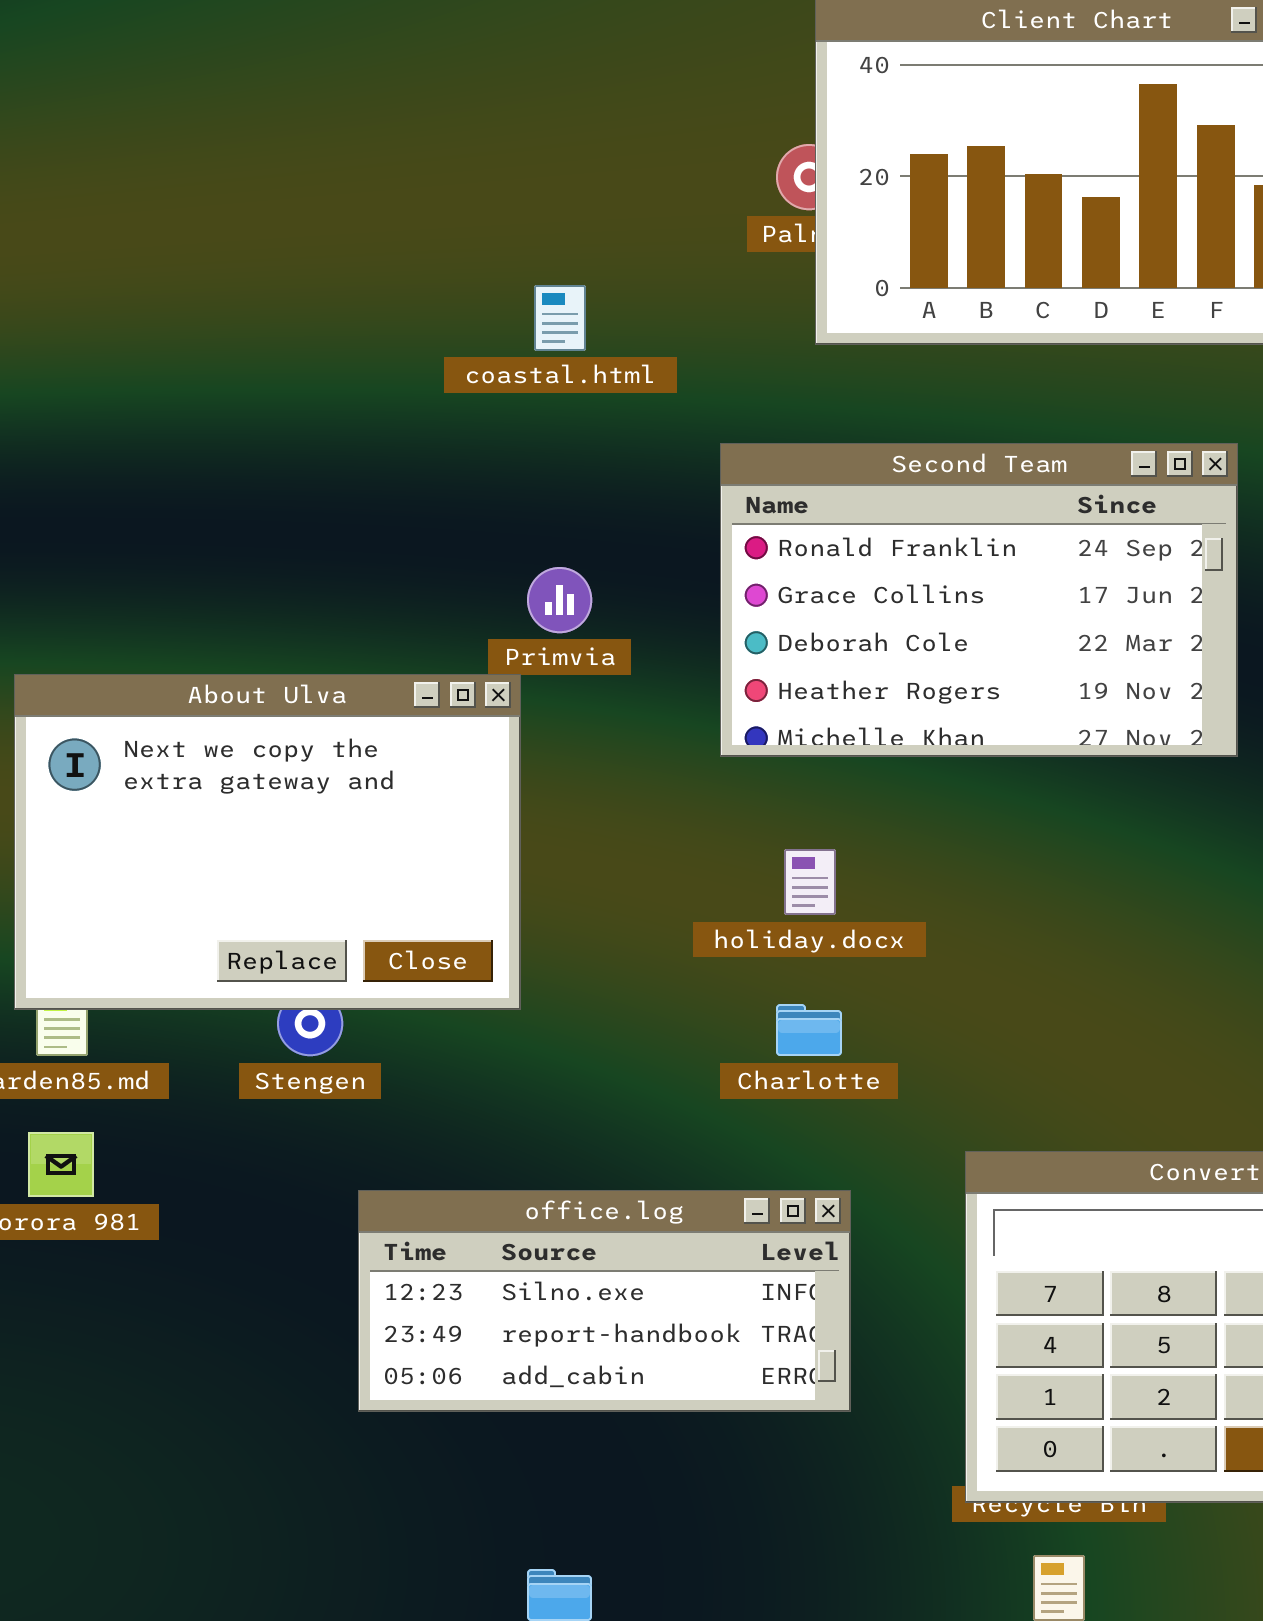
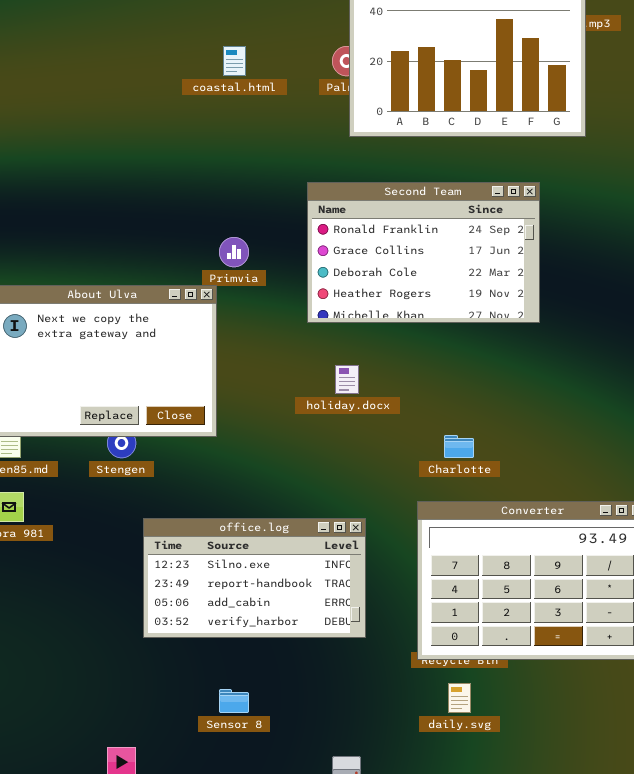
coastal.html: [534,285,586,351] -> [223,46,246,76], moved
Charlotte: [776,1004,842,1056] -> [444,435,474,458], moved
office.log: [358,1190,851,1412] -> [143,518,366,638], resized

